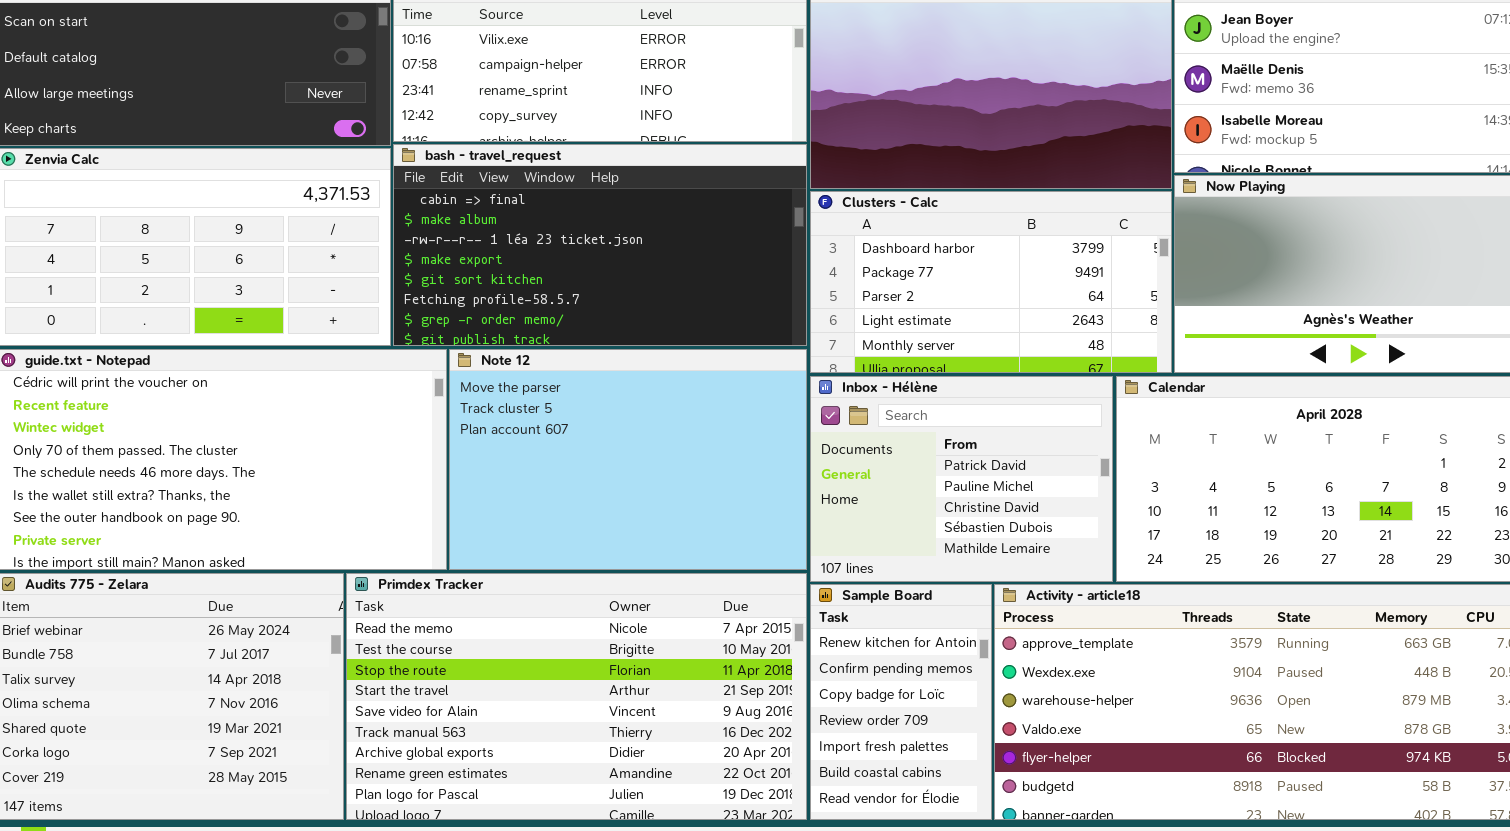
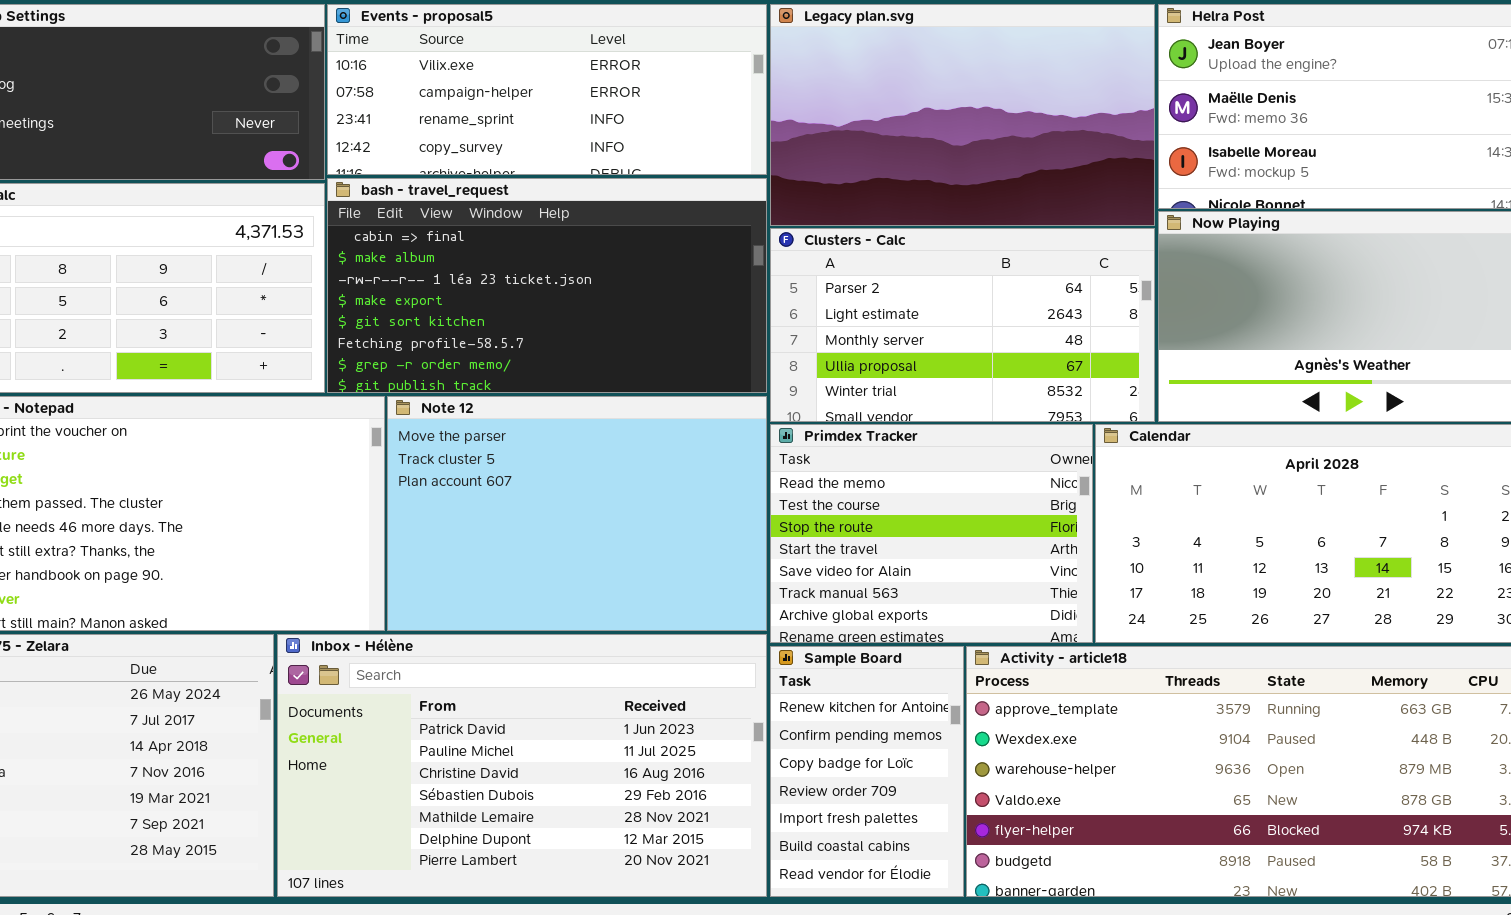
Clusters - Calc: [810,191,1172,373] -> [770,228,1155,422], scrolled down 2 rows
Inbox - Hélène: [810,376,1113,582] -> [277,634,767,897], moved, resized
Primdex Tracker: [346,573,807,820] -> [770,424,1093,643], moved, resized

